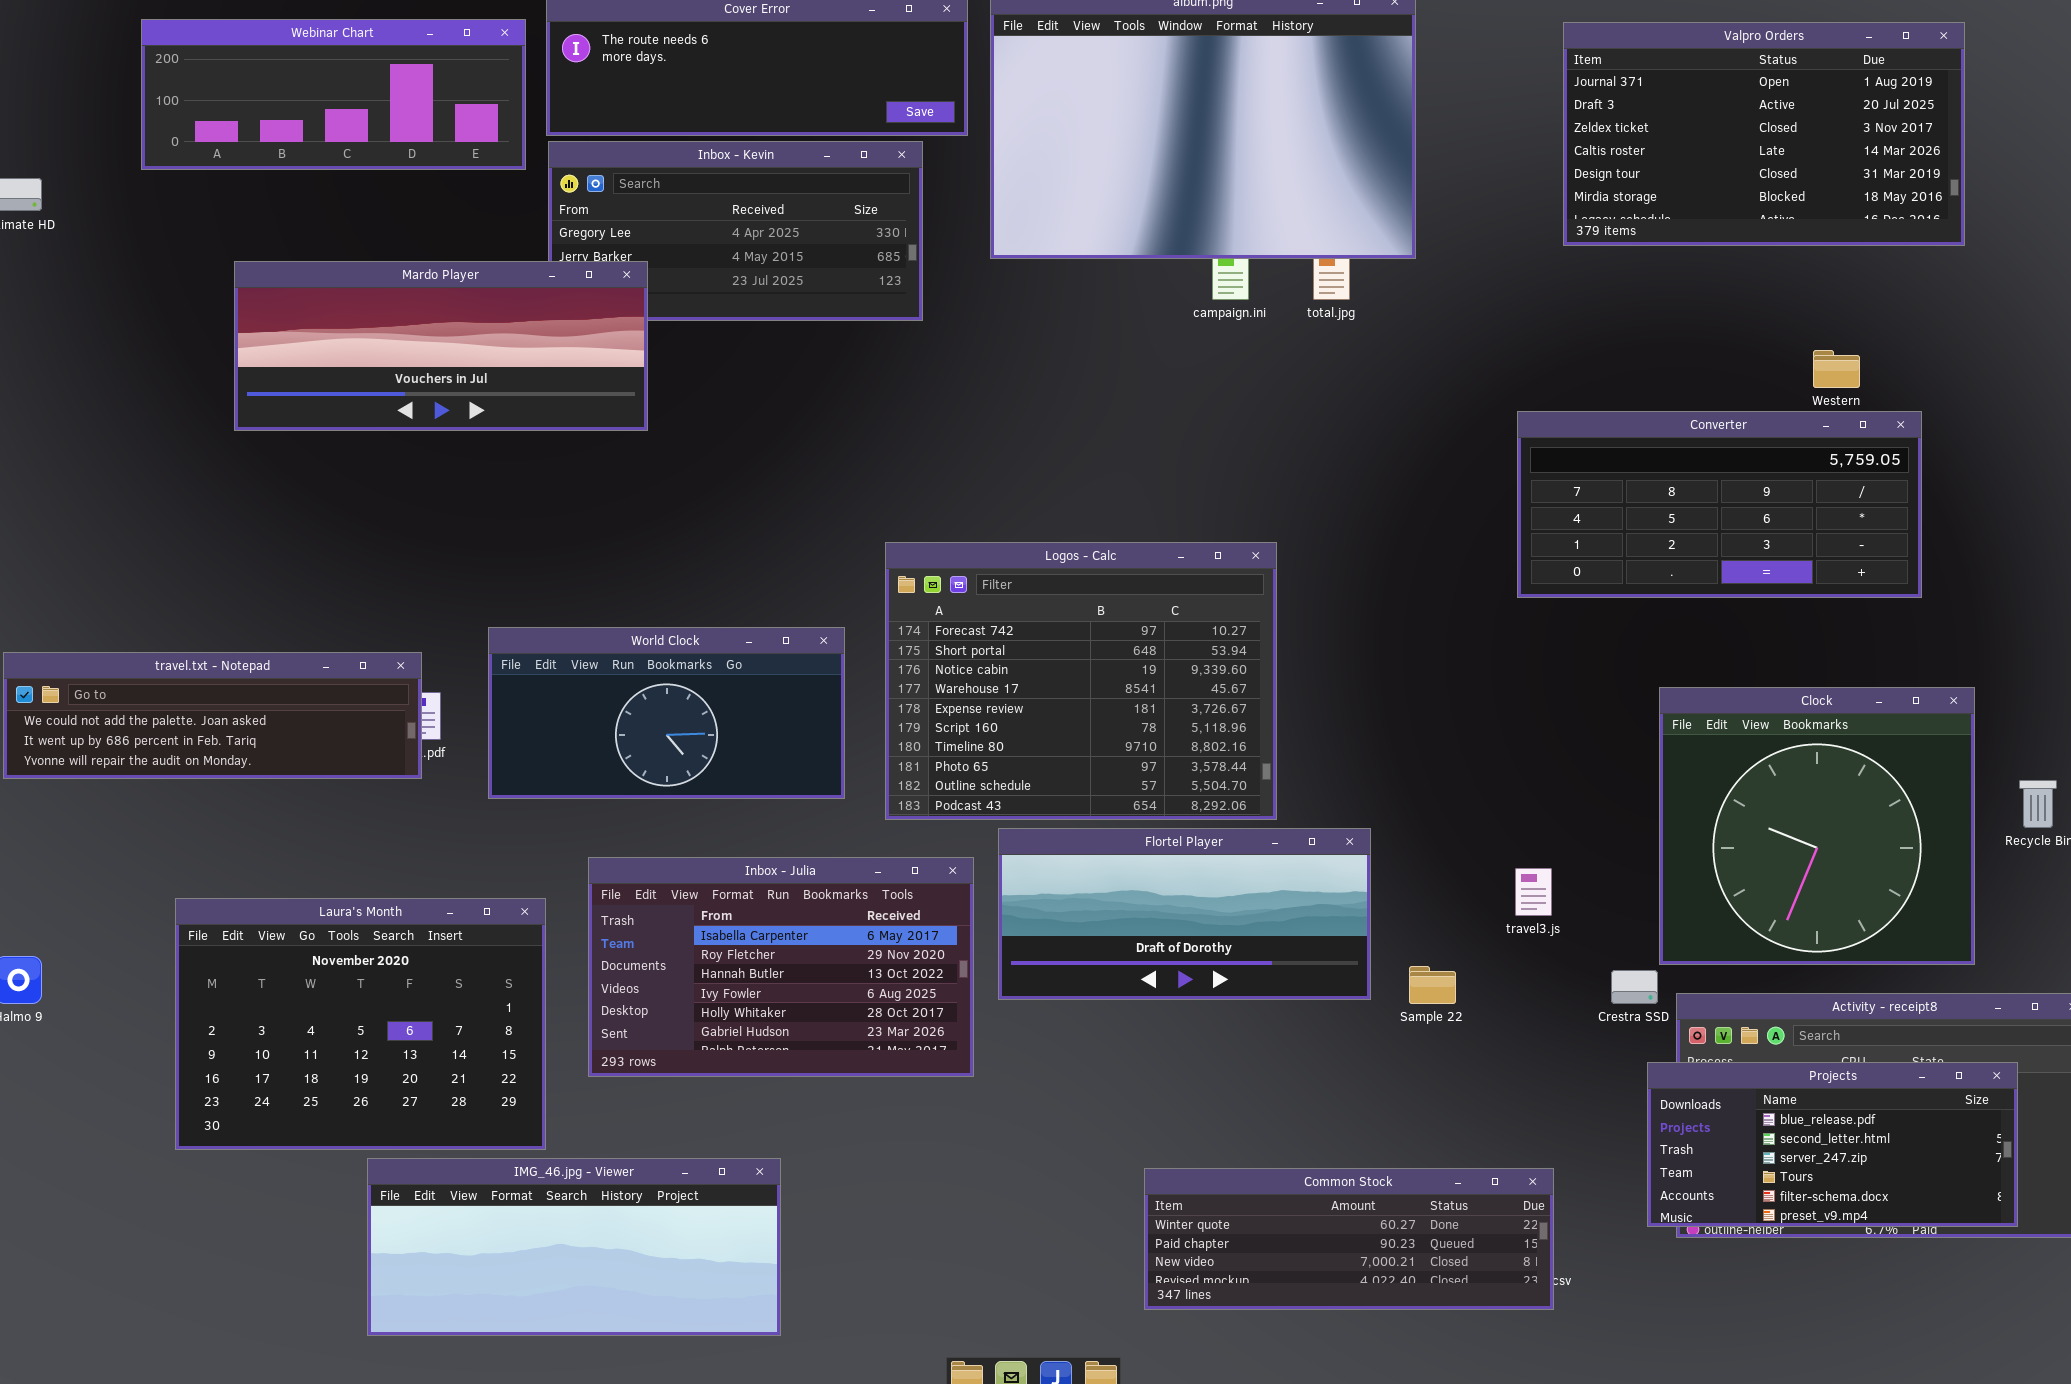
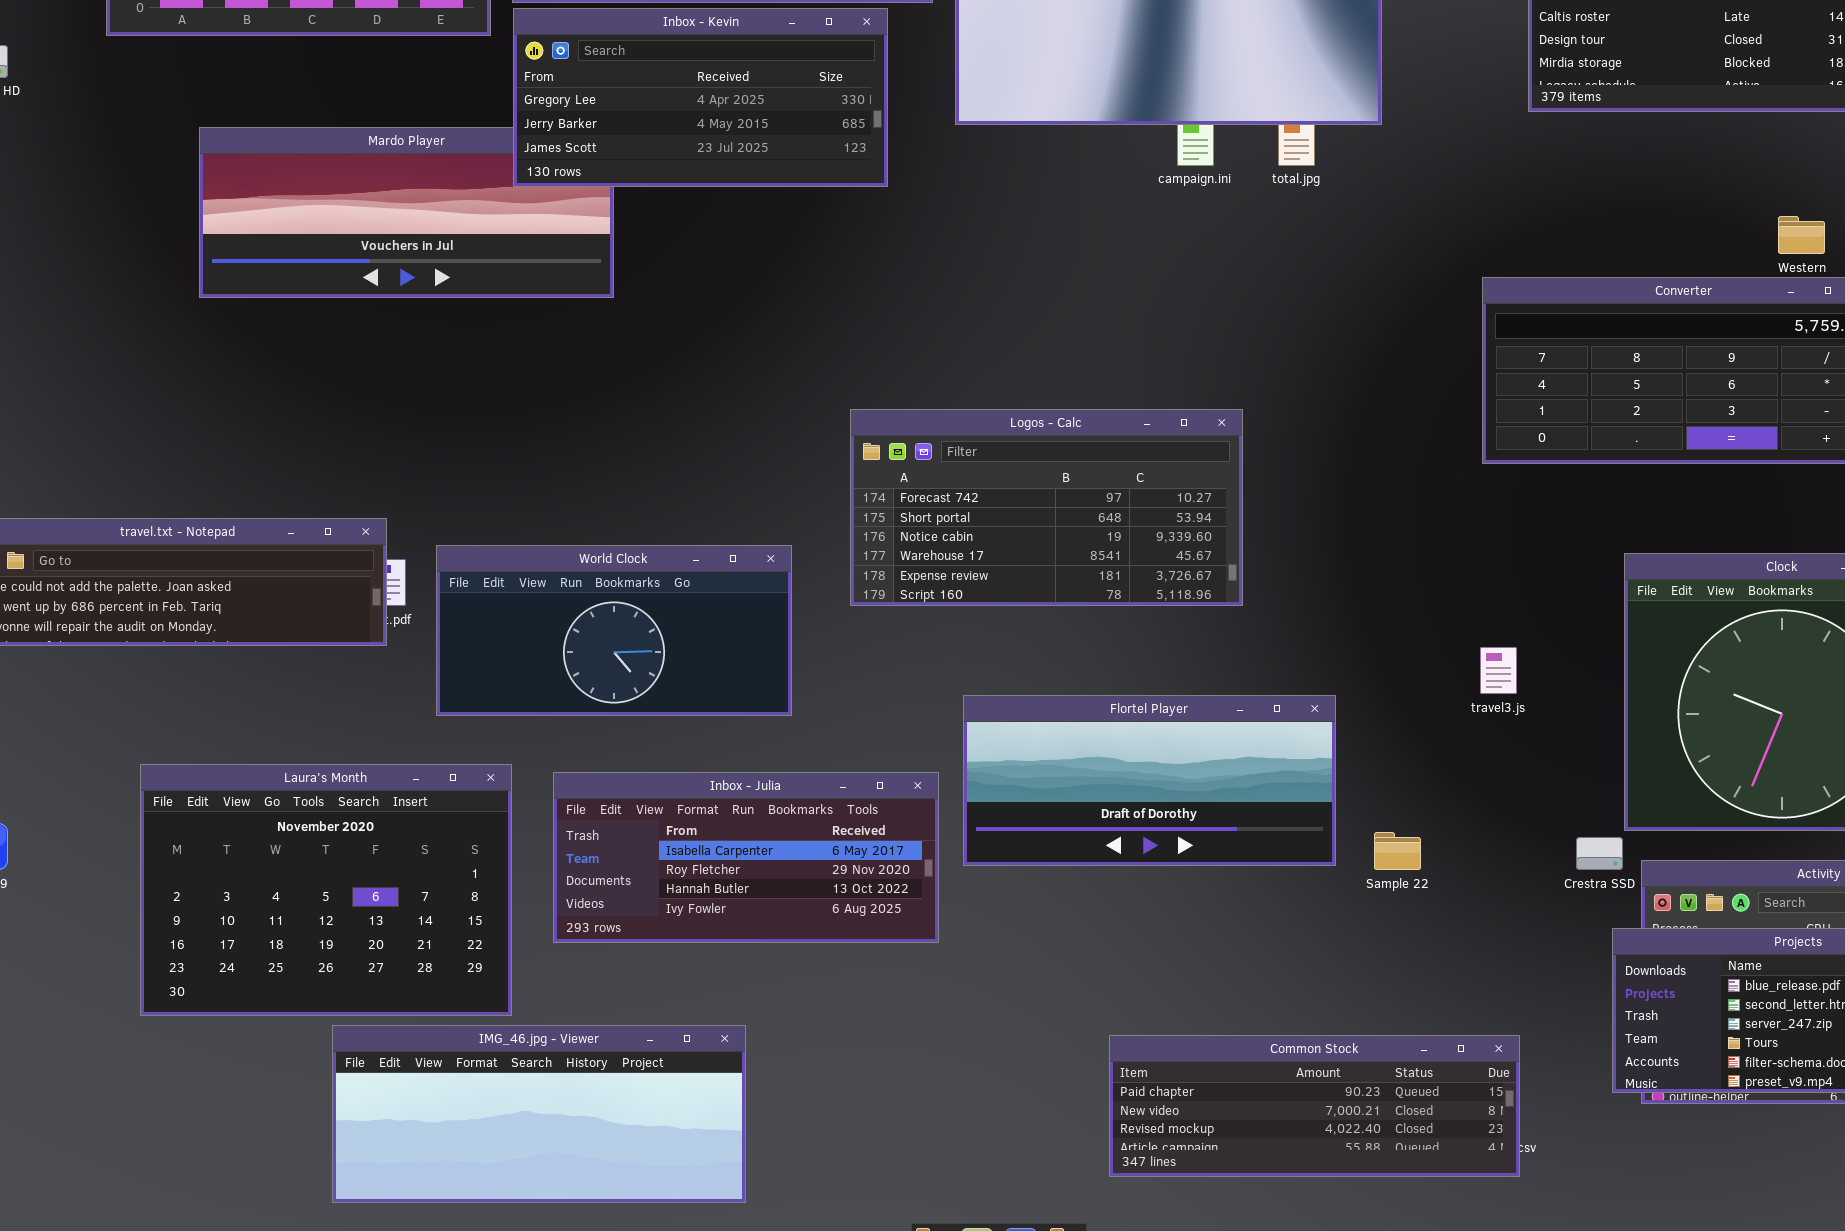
Inbox - Kevin: [548,141,923,321] -> [513,8,888,187], raised
Logos - Calc: [885,542,1277,820] -> [850,409,1243,606], resized
World Clock: [488,627,845,799] -> [436,545,792,716], moved
Inbox - Julia: [588,857,974,1077] -> [553,772,939,943], resized
travel3.js: [1515,868,1552,916] -> [1480,647,1517,694], moved
Common Stock: [1144,1168,1554,1310] -> [1109,1035,1520,1177], scrolled down 1 row

